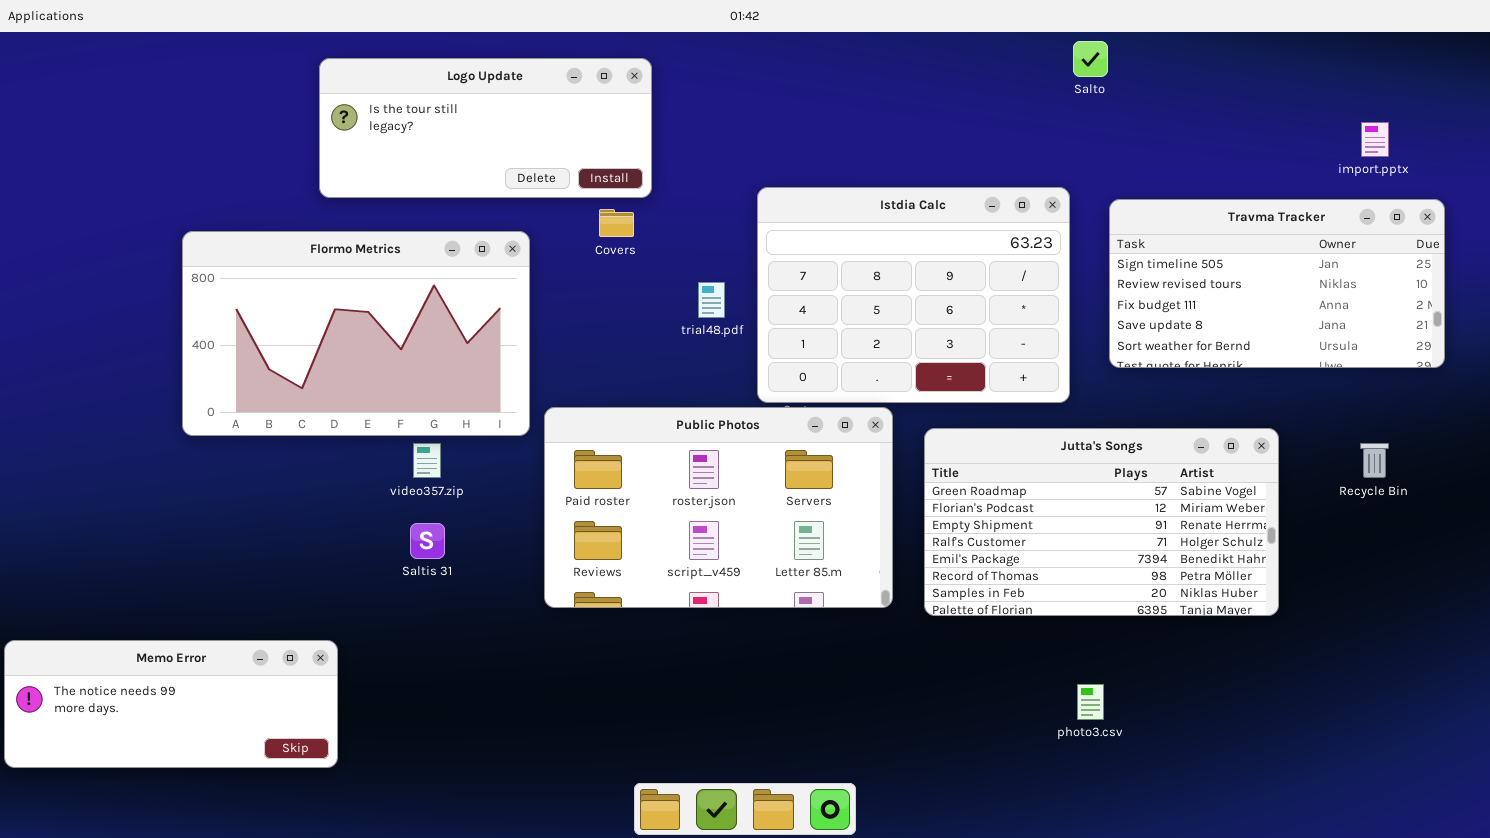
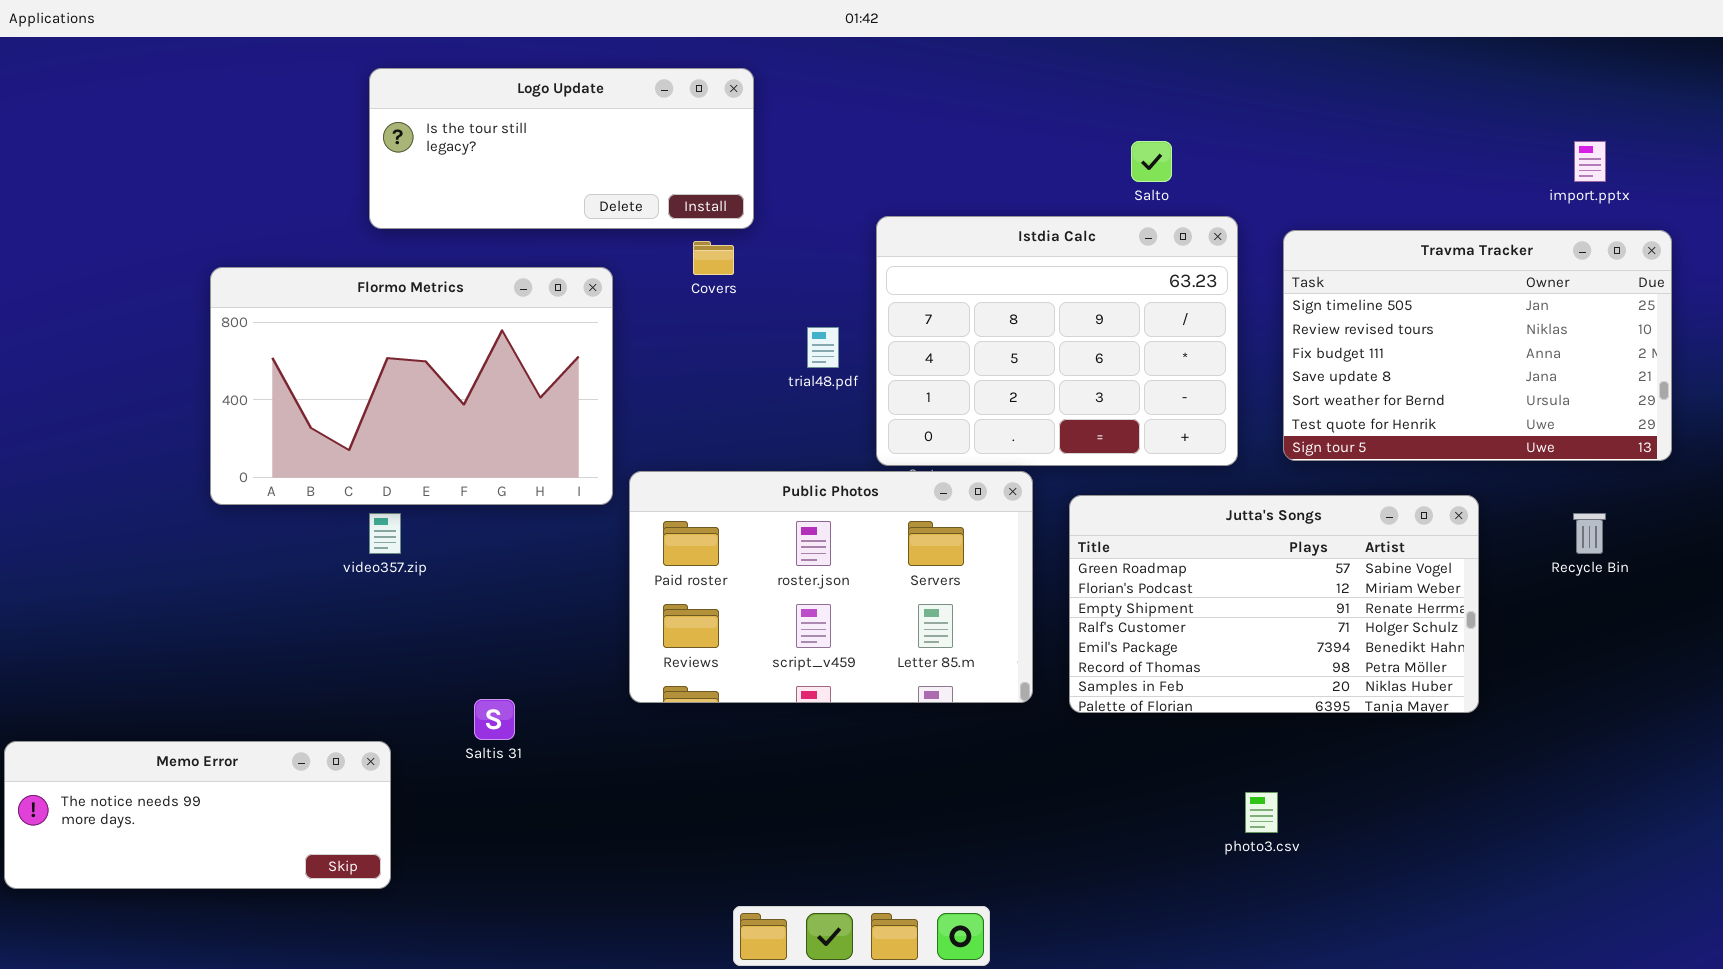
Salto: [1073,41,1108,77] -> [1131,141,1172,182], moved
Travma Tracker: [1109,199,1445,368] -> [1283,230,1672,461], resized
video357.zip: [413,443,441,478] -> [369,513,401,554], moved
Saltis 31: [410,523,445,559] -> [474,699,515,740], moved

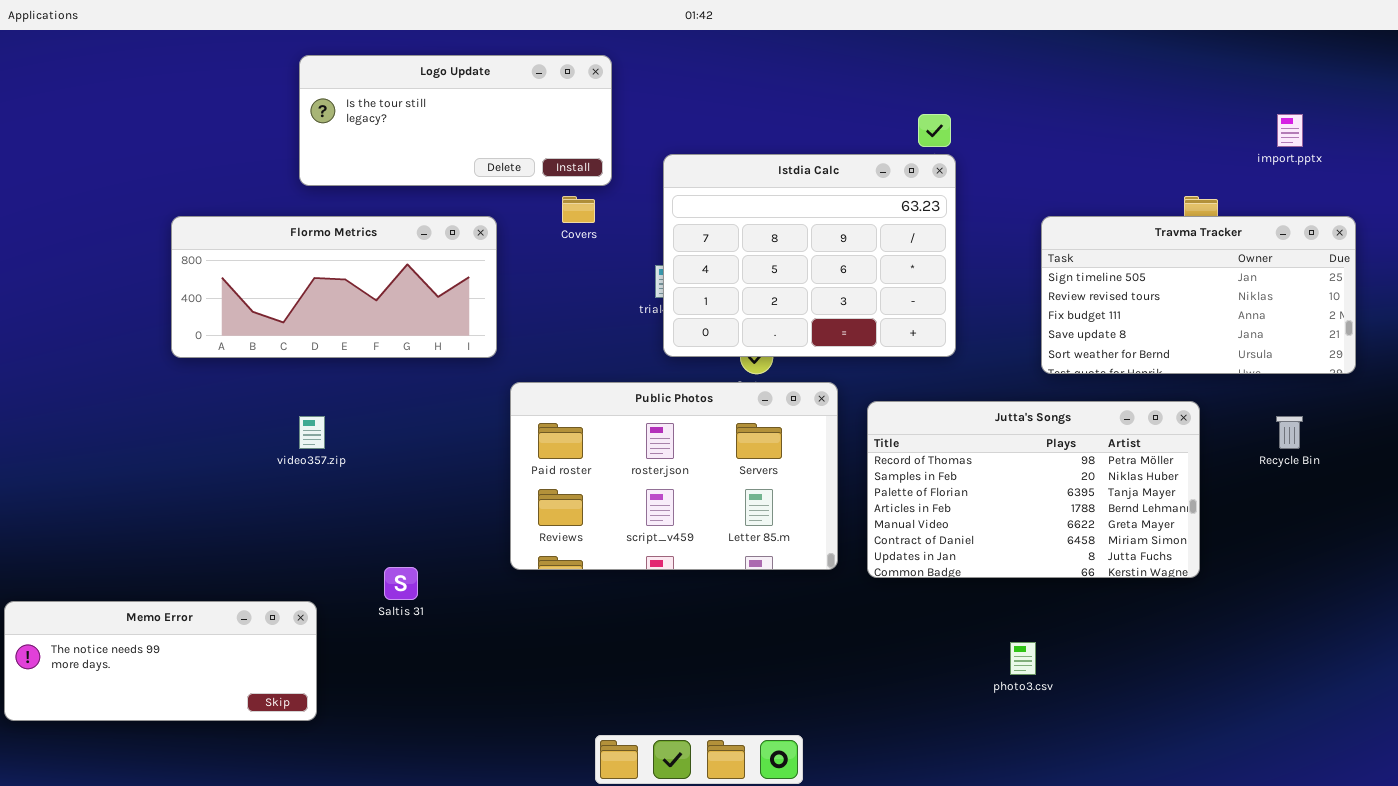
Istdia Calc: [876,216,1238,466] -> [663,154,956,357], moved
Travma Tracker: [1283,230,1672,461] -> [1041,216,1356,374], resized
Flormo Metrics: [210,267,613,505] -> [171,216,497,358], resized
Jutta's Songs: [1069,495,1479,713] -> [867,401,1200,578], scrolled down 5 rows

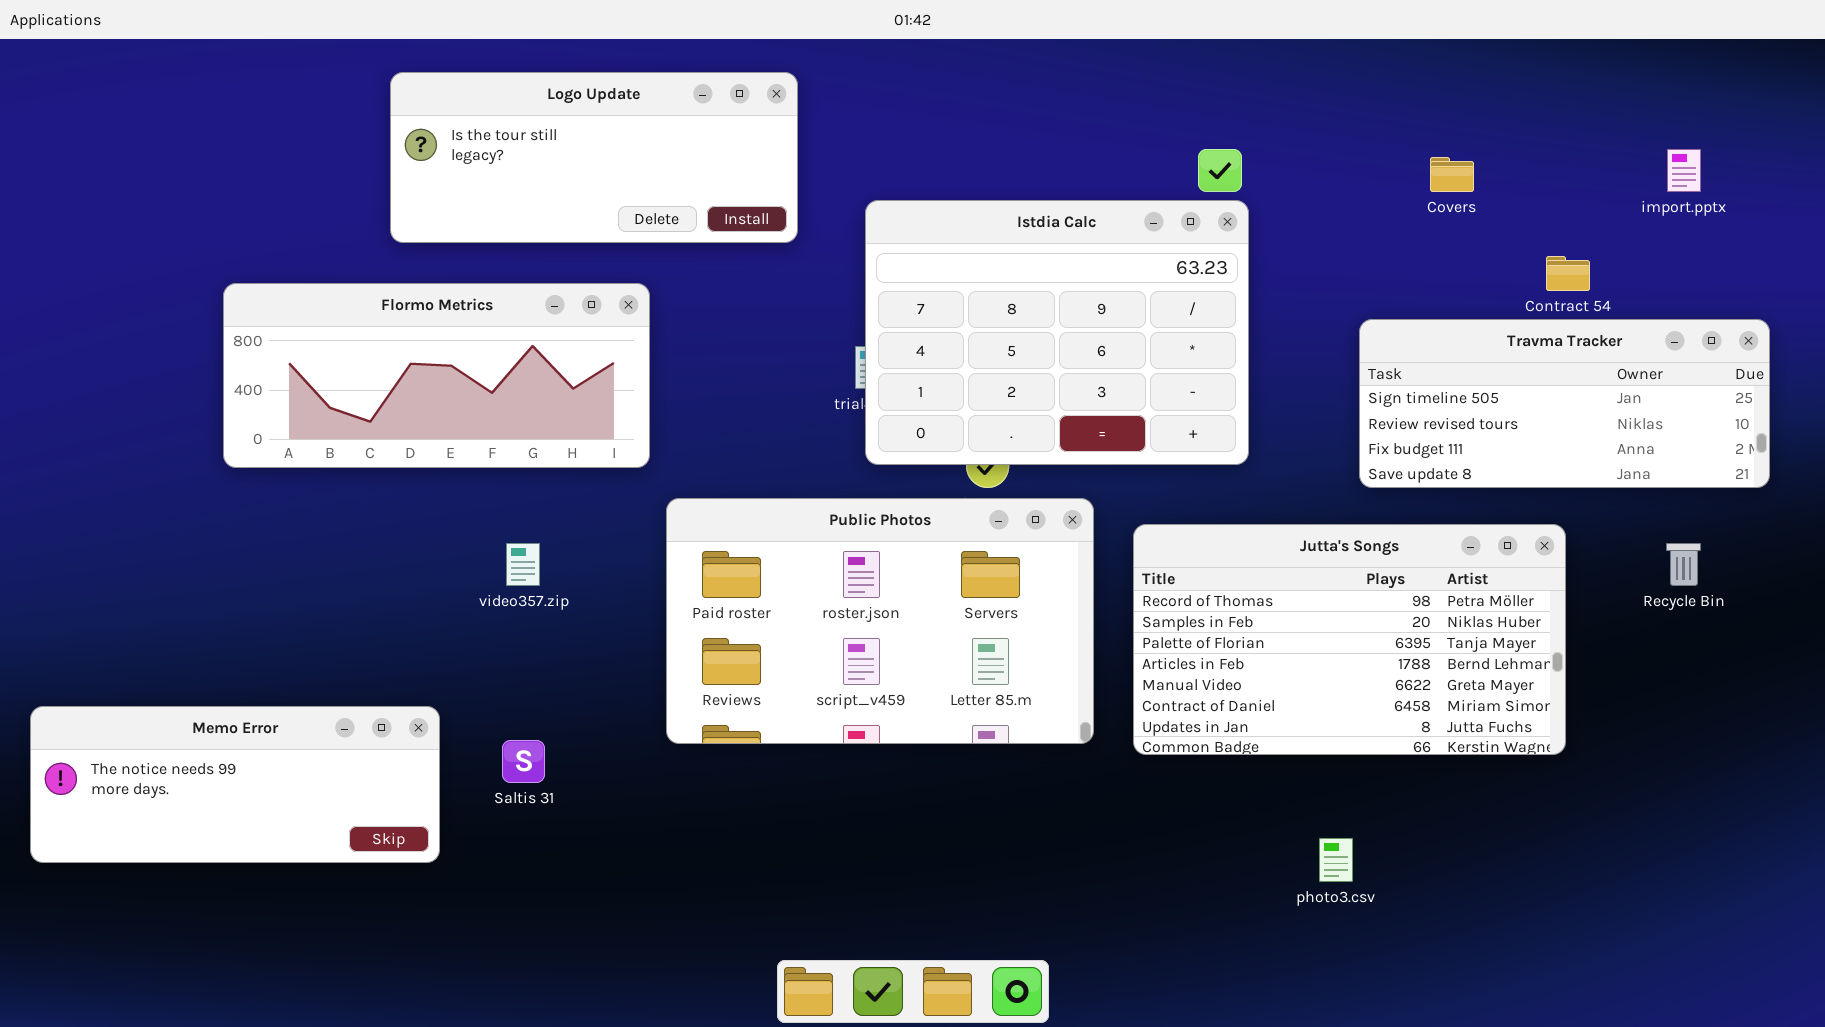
Covers: [562,196,595,223] -> [1430,157,1474,192], moved
Travma Tracker: [1041,216,1356,374] -> [1359,319,1770,488], resized
video357.zip: [299,416,325,449] -> [506,543,540,586], moved
Memo Error: [4,601,317,721] -> [30,706,440,863], moved

